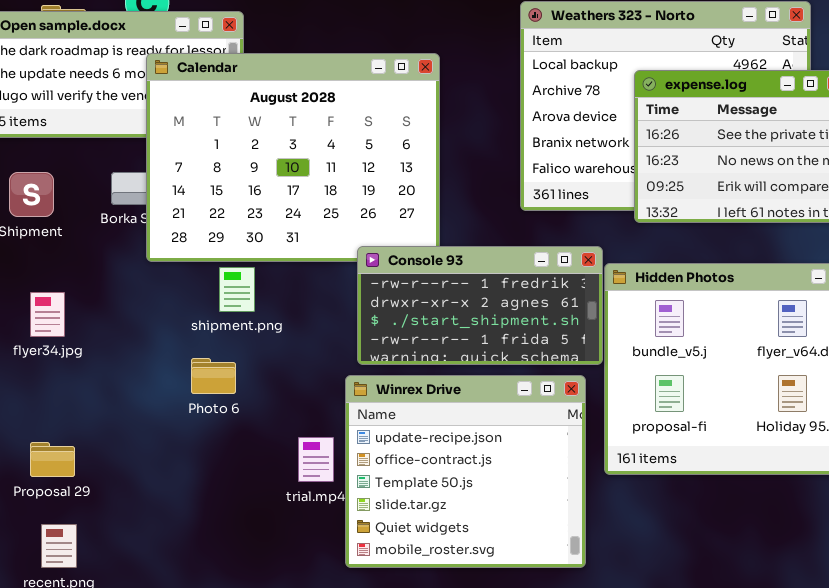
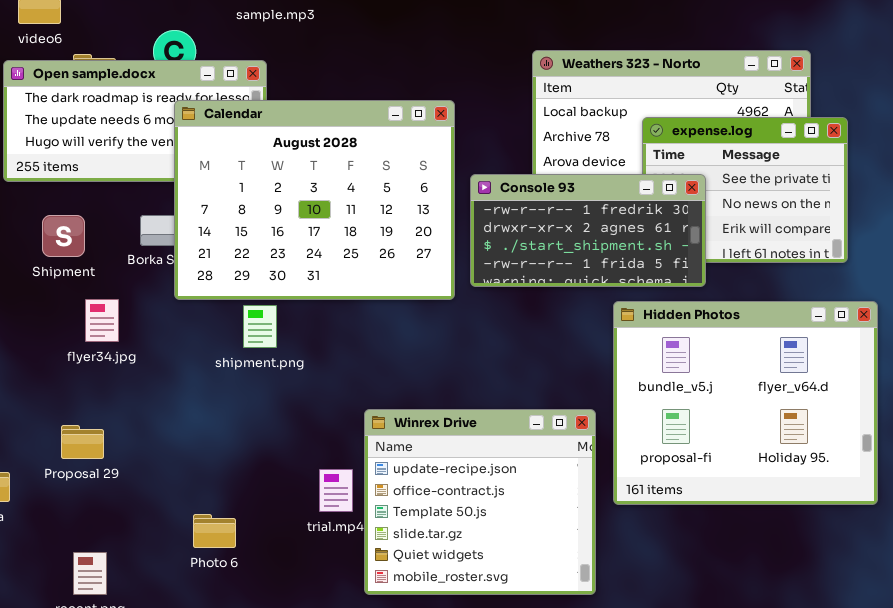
Console 93: [357,246,603,365] -> [470,174,706,287], moved
flyer34.jpg: [30,292,65,337] -> [85,299,119,342], moved
Photo 6: [191,358,236,394] -> [193,514,236,548], moved
Proposal 29: [30,442,75,477] -> [61,425,104,459], moved

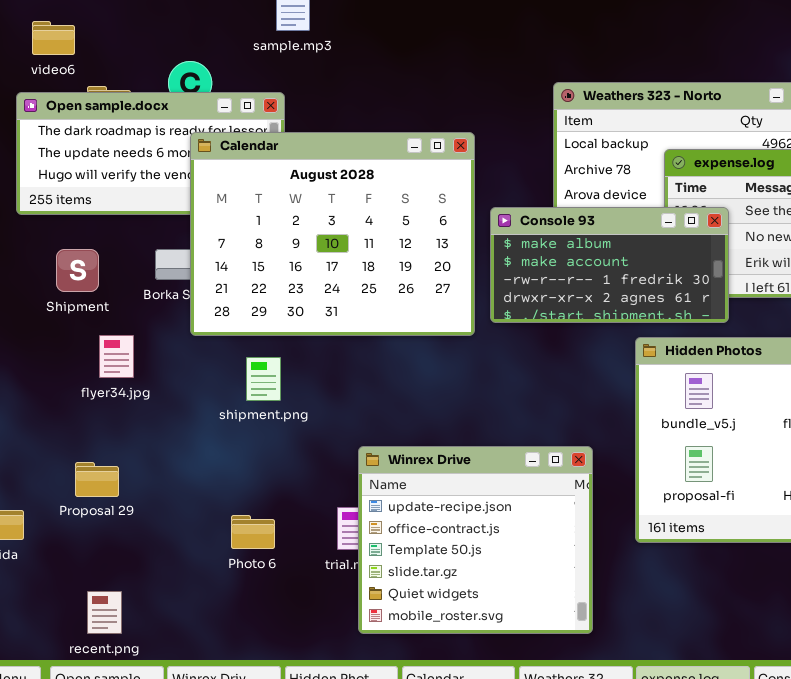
Console 93: [470,174,706,287] -> [490,207,729,323], scrolled up 2 rows
shipment.png: [243,305,277,348] -> [246,357,281,401], moved
Winrex Drive: [364,409,596,595] -> [358,446,593,634], moved
Photo 6: [193,514,236,548] -> [231,515,275,549], moved

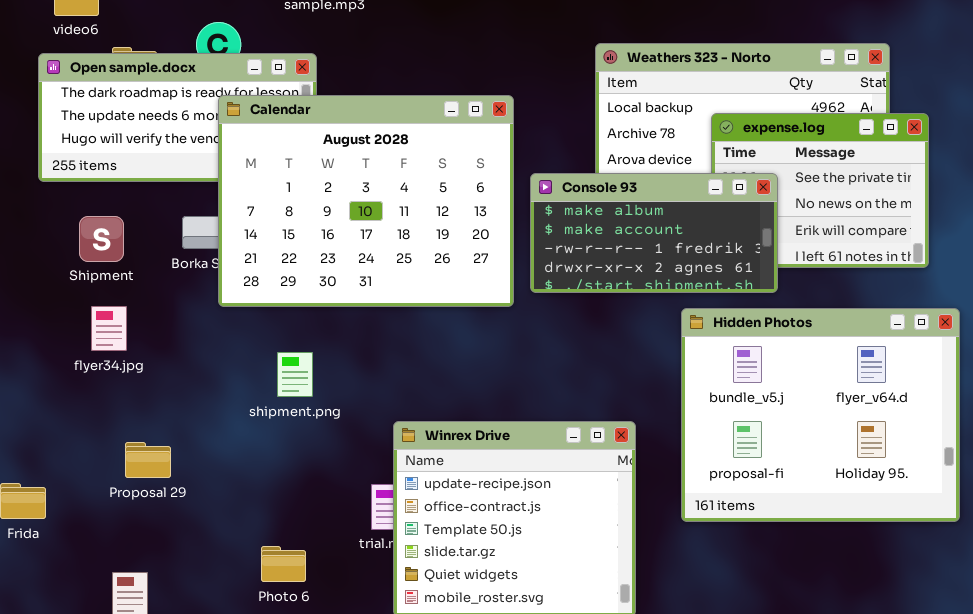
flyer34.jpg: [99,335,134,378] -> [91,306,127,351], moved
shipment.png: [246,357,281,401] -> [277,352,313,397], moved
Proposal 29: [75,462,119,497] -> [125,442,171,478], moved
Photo 6: [231,515,275,549] -> [261,546,306,582], moved

